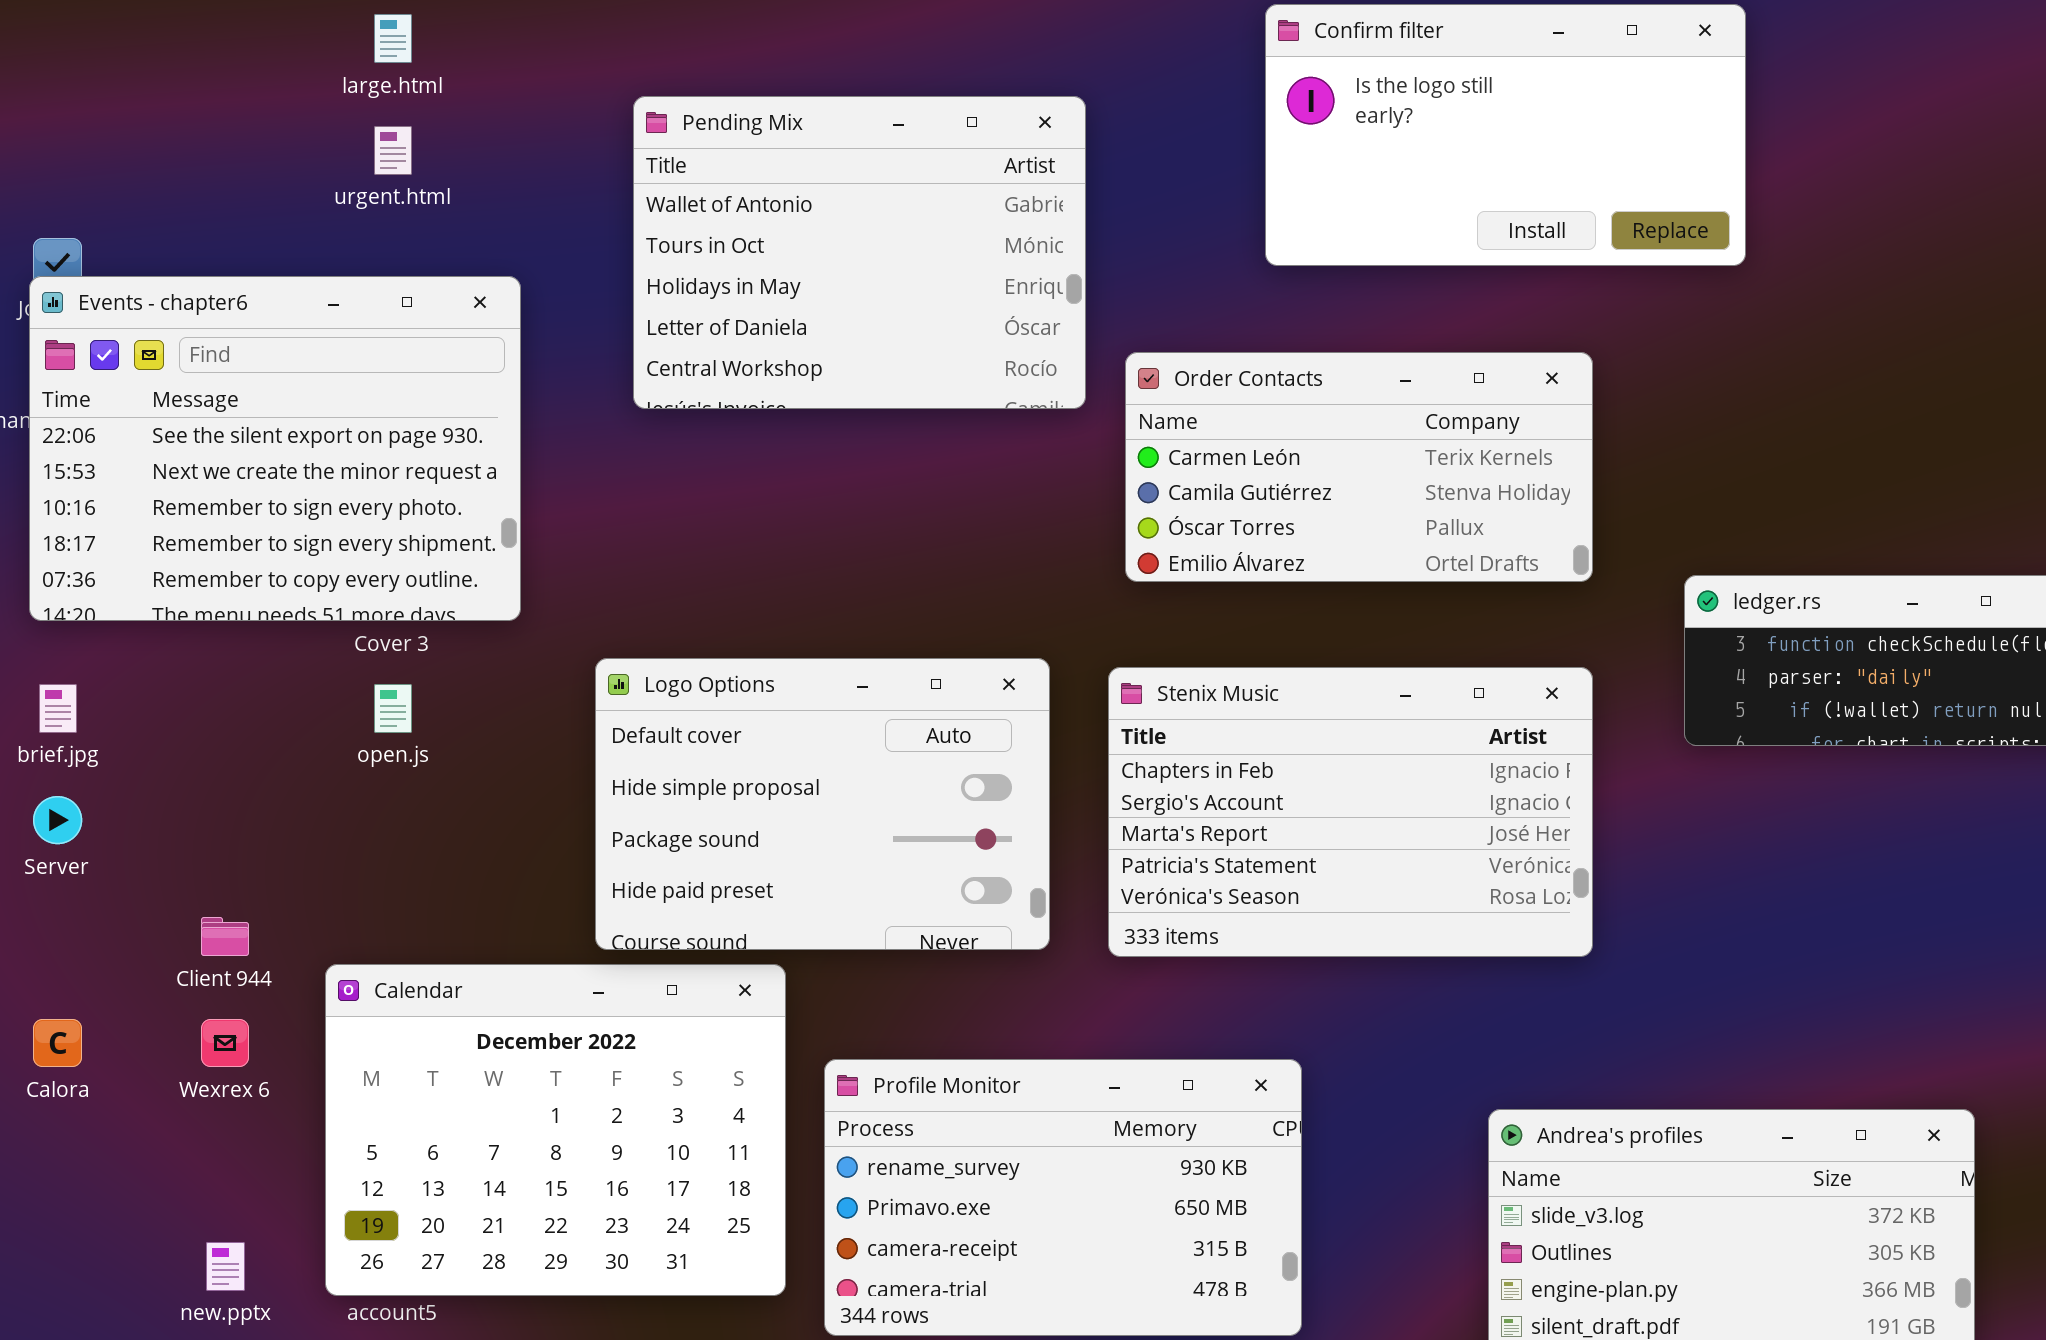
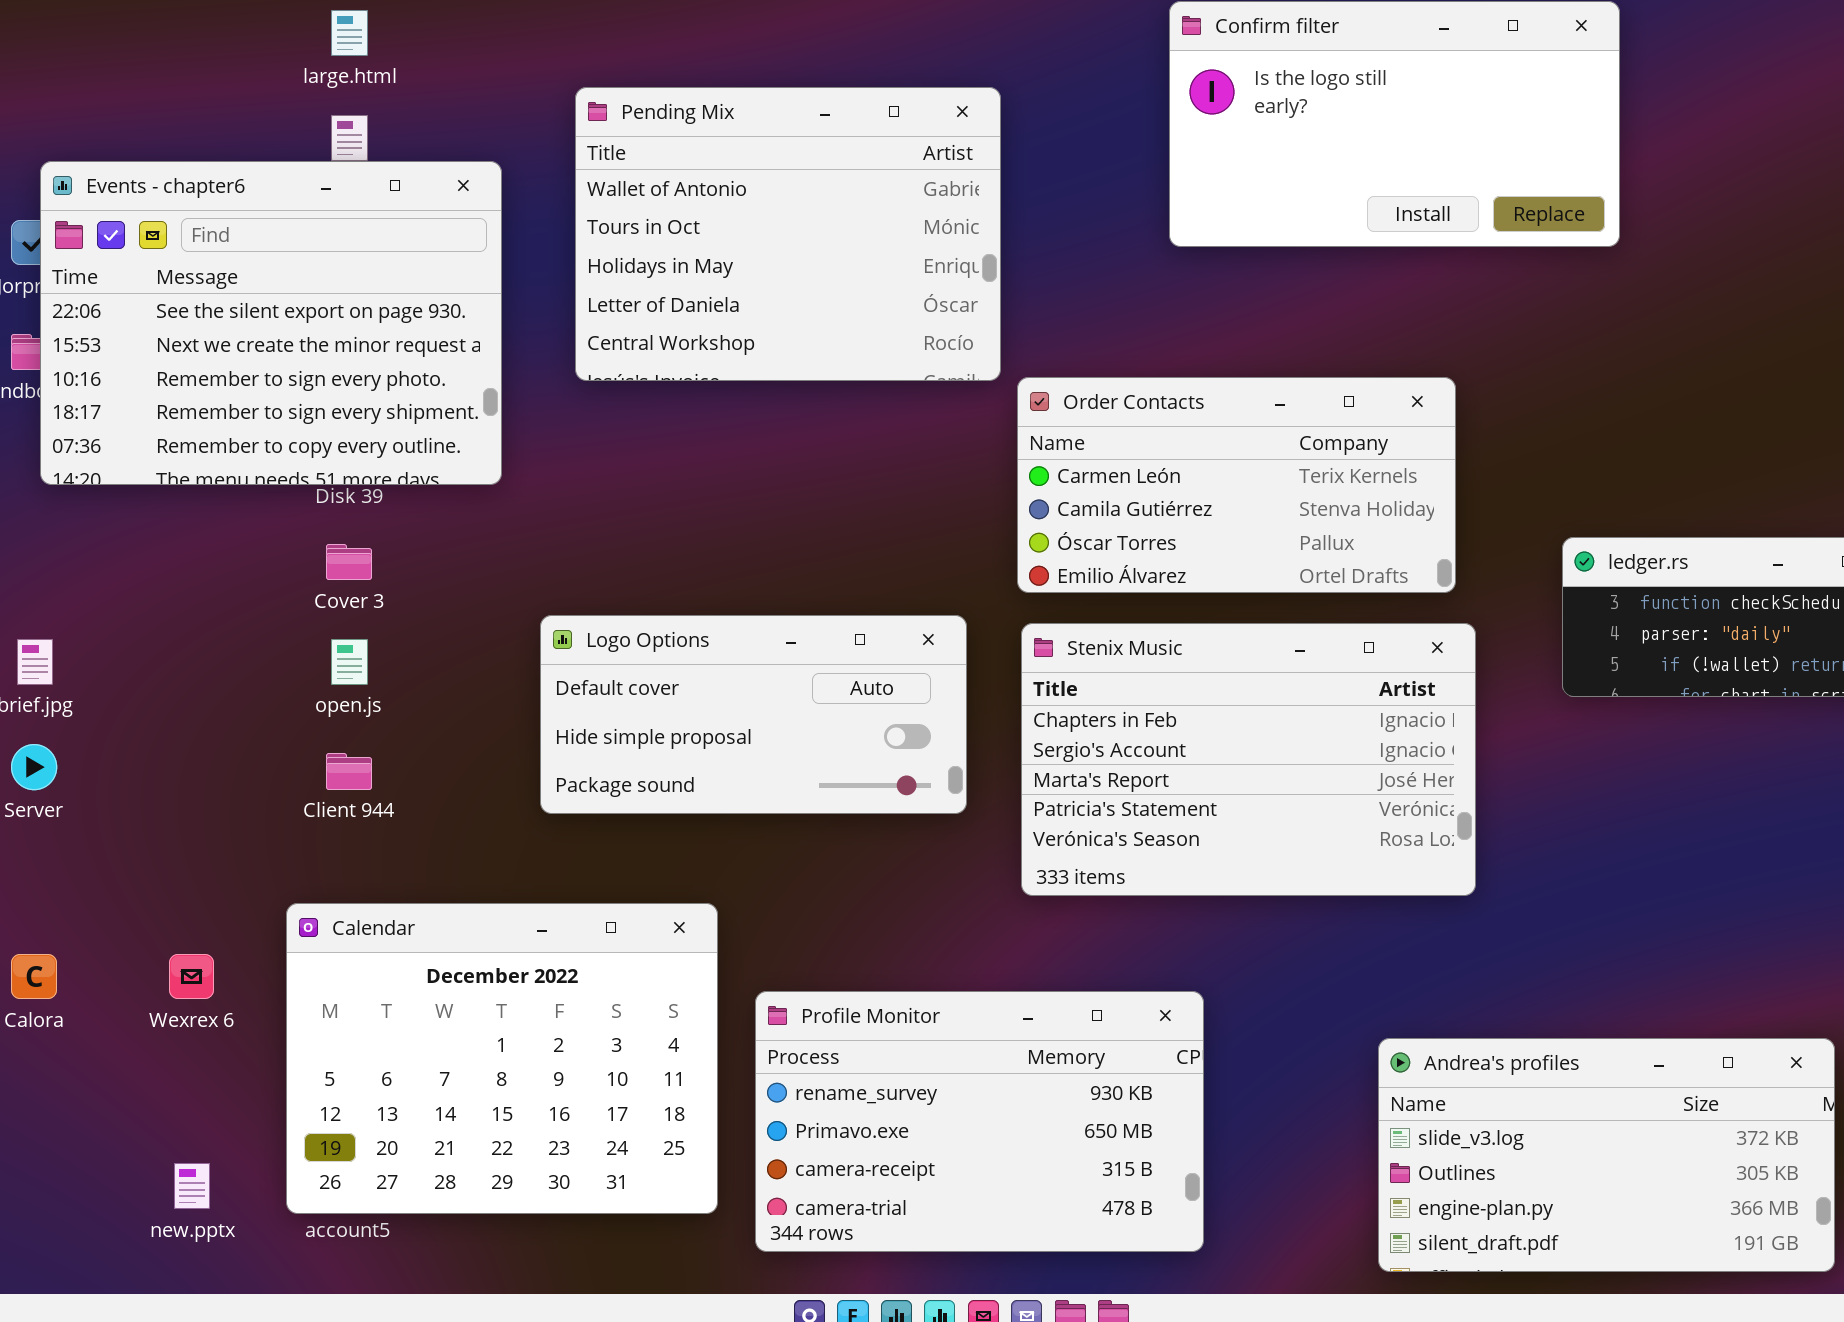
Events - chapter6: [29,276,521,621] -> [40,161,502,485], moved
Order Contacts: [1125,352,1593,582] -> [1017,377,1456,593], moved
Logo Options: [595,658,1050,950] -> [540,615,967,814], resized
Client 944: [201,917,249,956] -> [326,753,372,790], moved

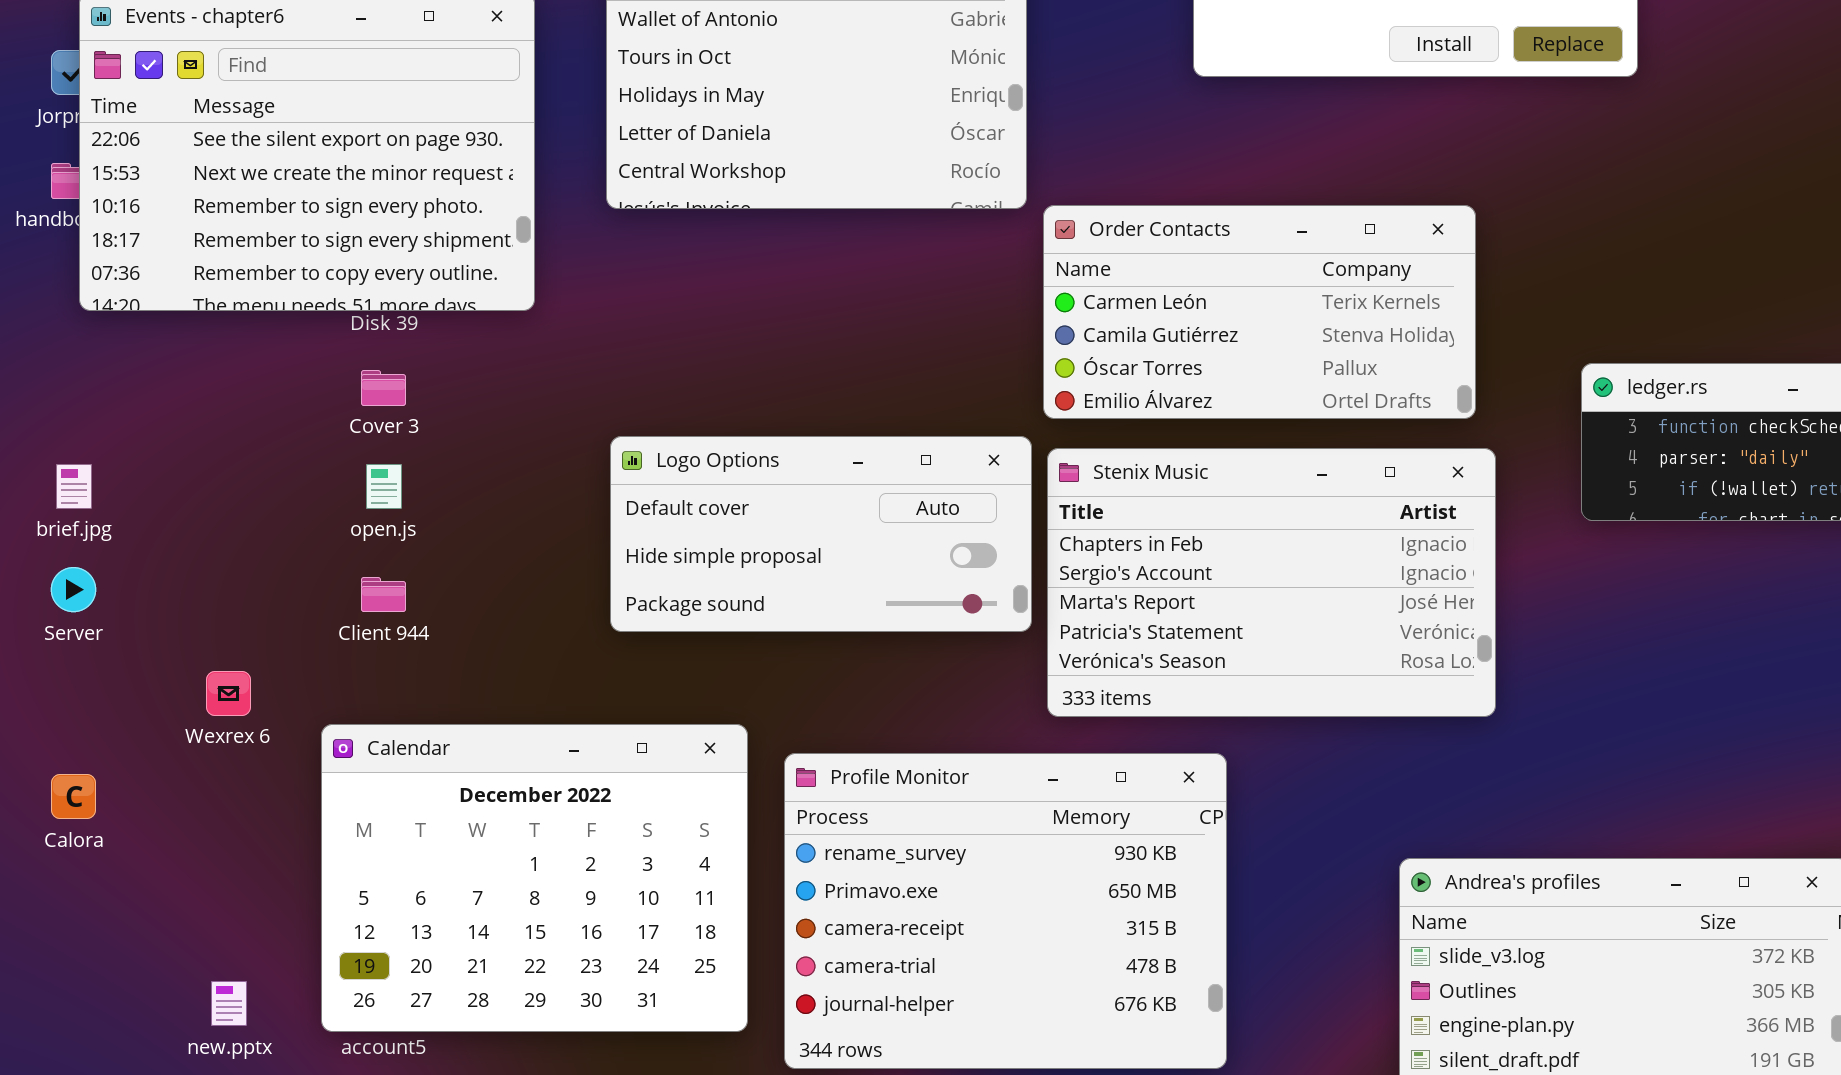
Logo Options: [540,615,967,814] -> [610,436,1032,632], moved
Wexrex 6: [169,954,214,999] -> [206,671,251,716], moved
Profile Monitor: [755,991,1204,1252] -> [784,753,1227,1069], resized

